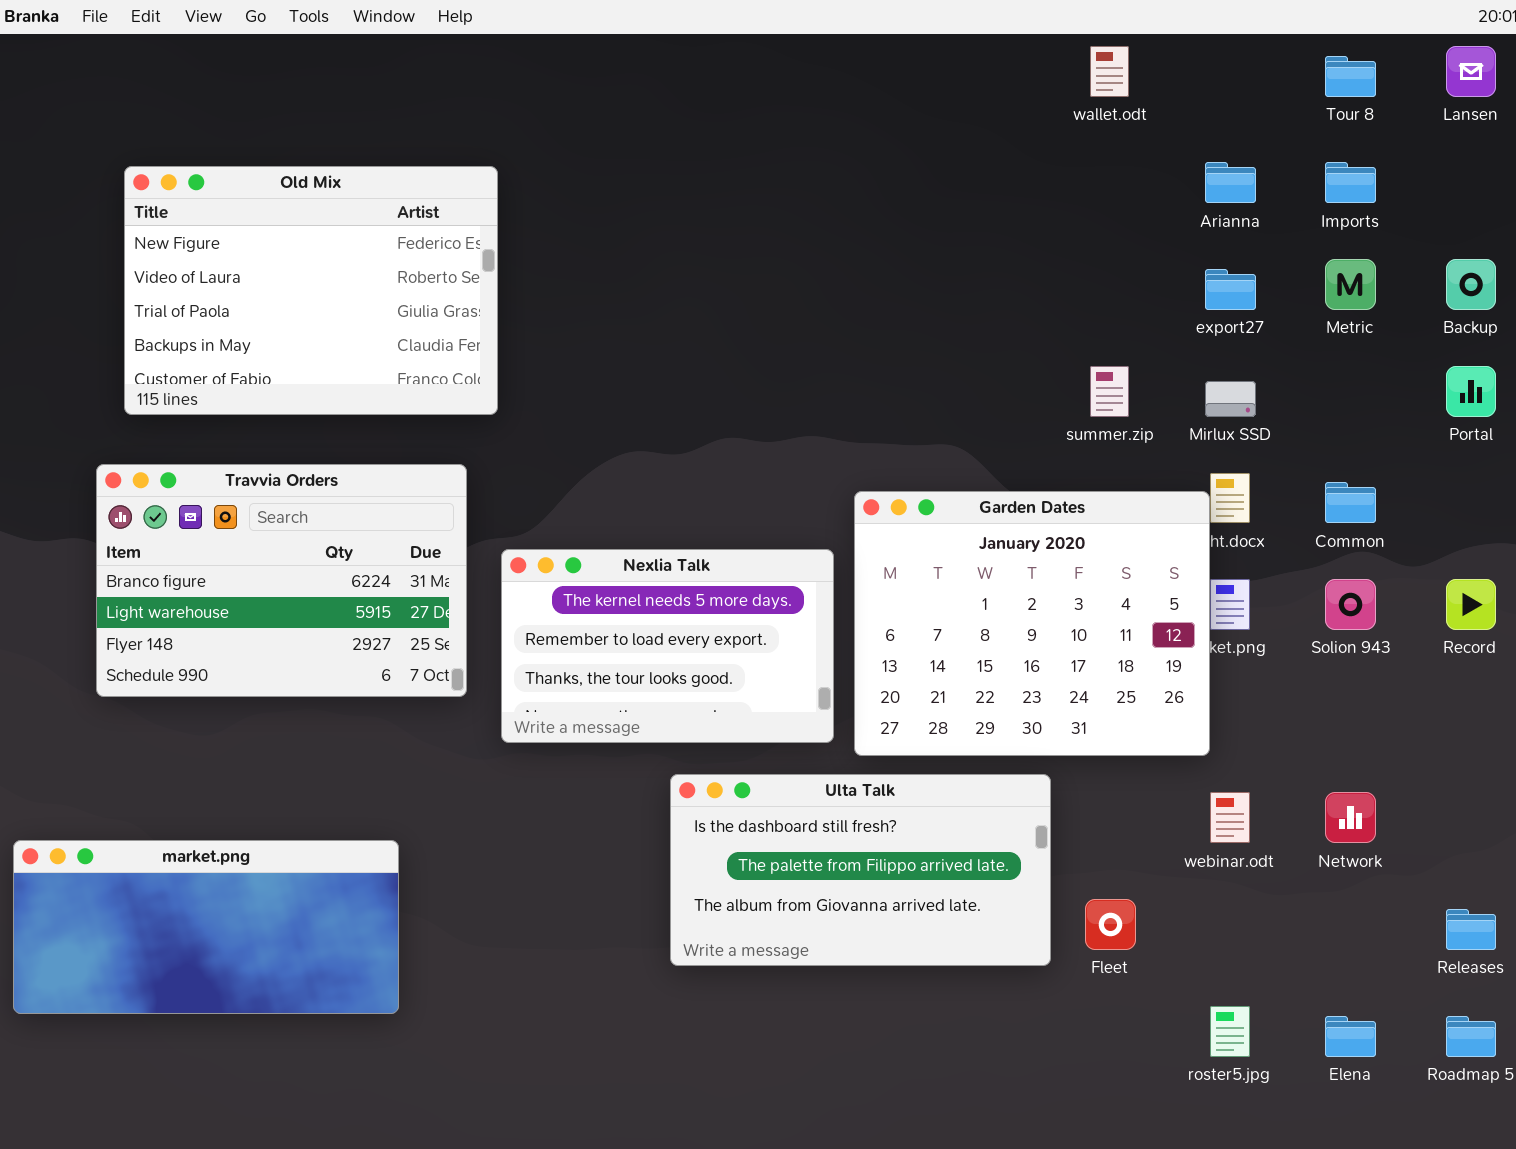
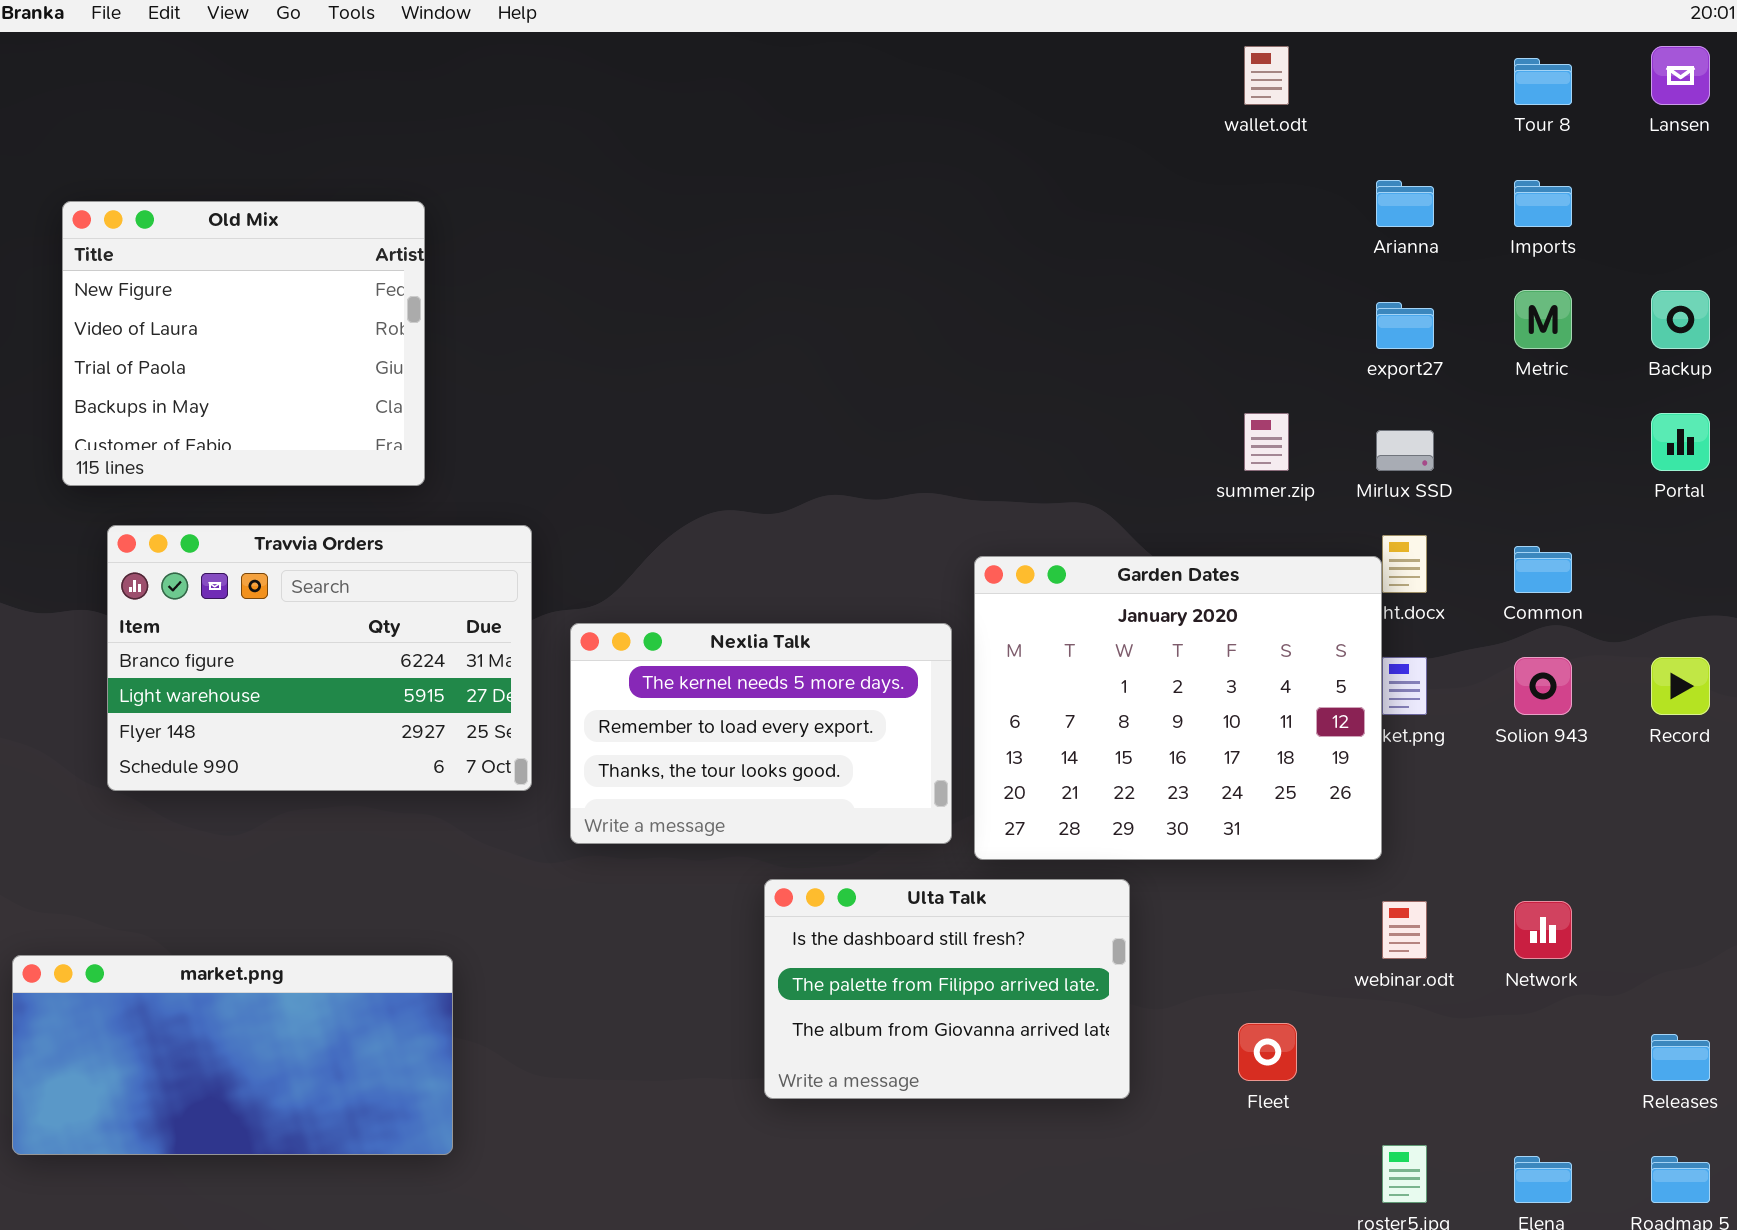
Old Mix: [124,166,498,415] -> [62,201,425,486], moved, resized
Ulta Talk: [670,774,1051,966] -> [764,879,1130,1099], resized

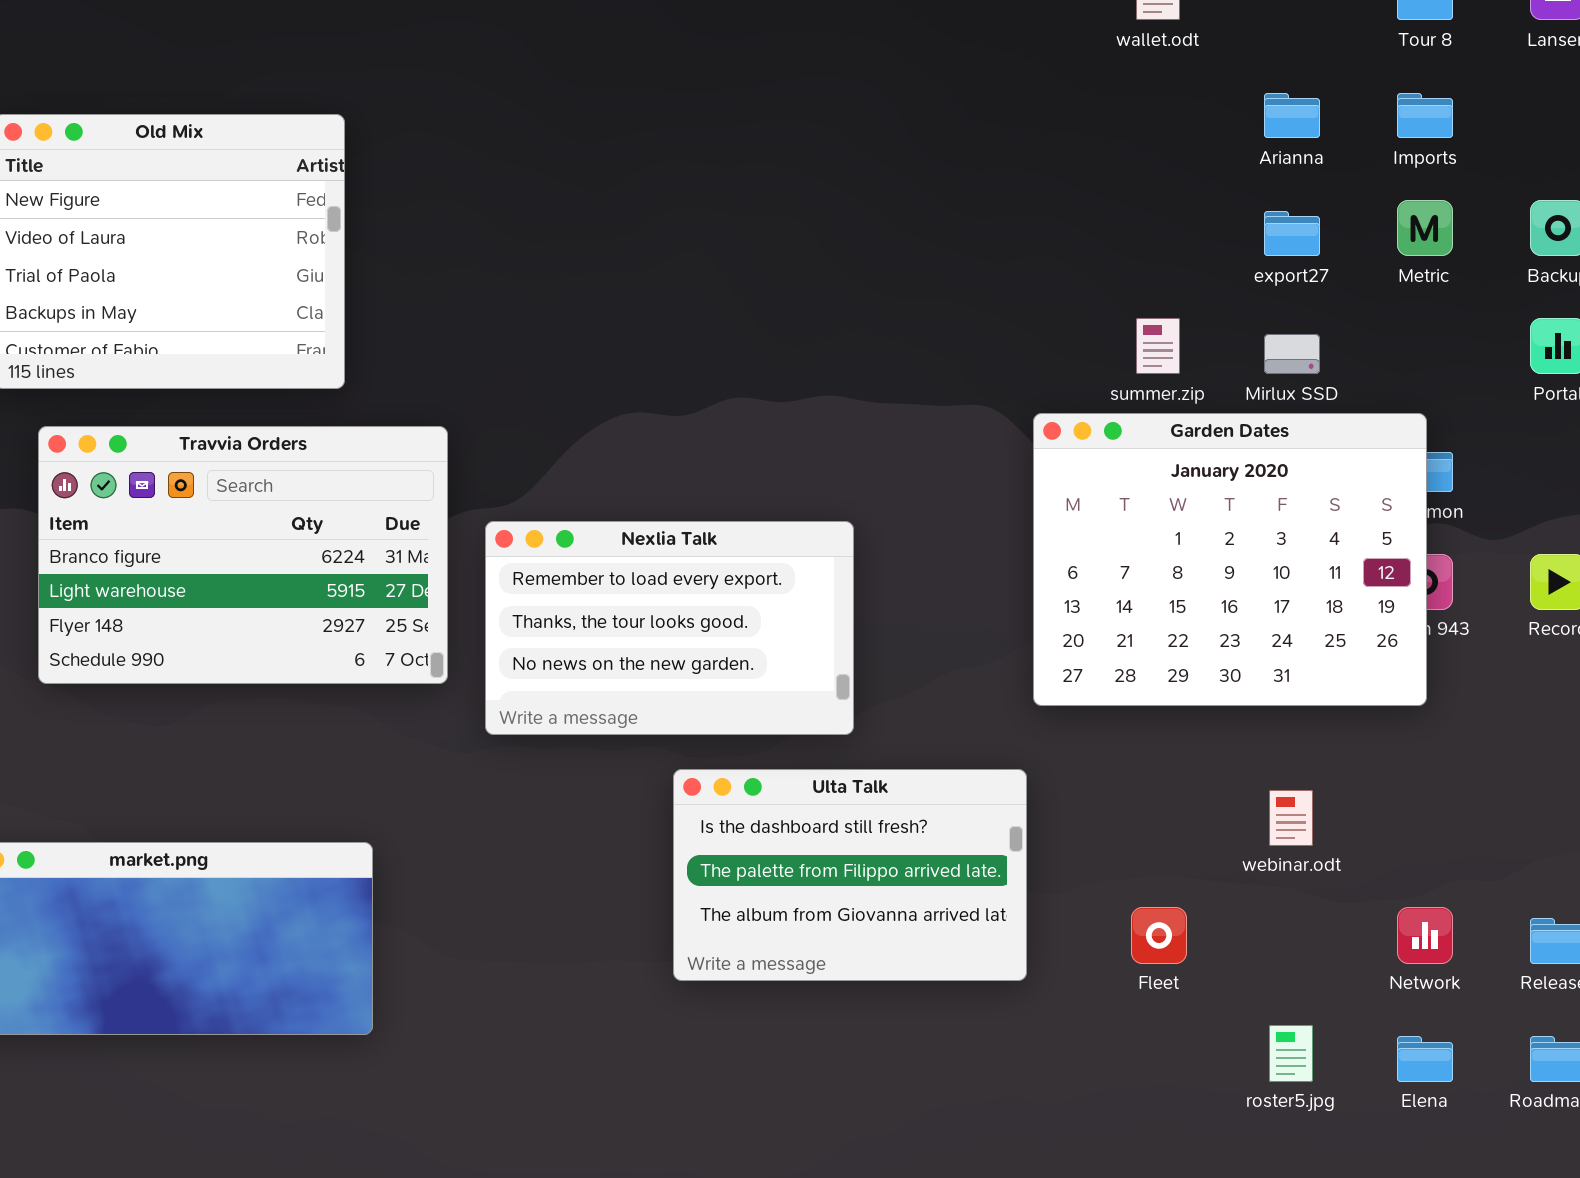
Garden Dates: [974,556,1382,860] -> [1033,413,1427,706], moved
Nexlia Talk: [570,623,952,844] -> [485,521,854,735], scrolled down 1 row
Network: [1514,901,1572,959] -> [1397,907,1453,964], moved

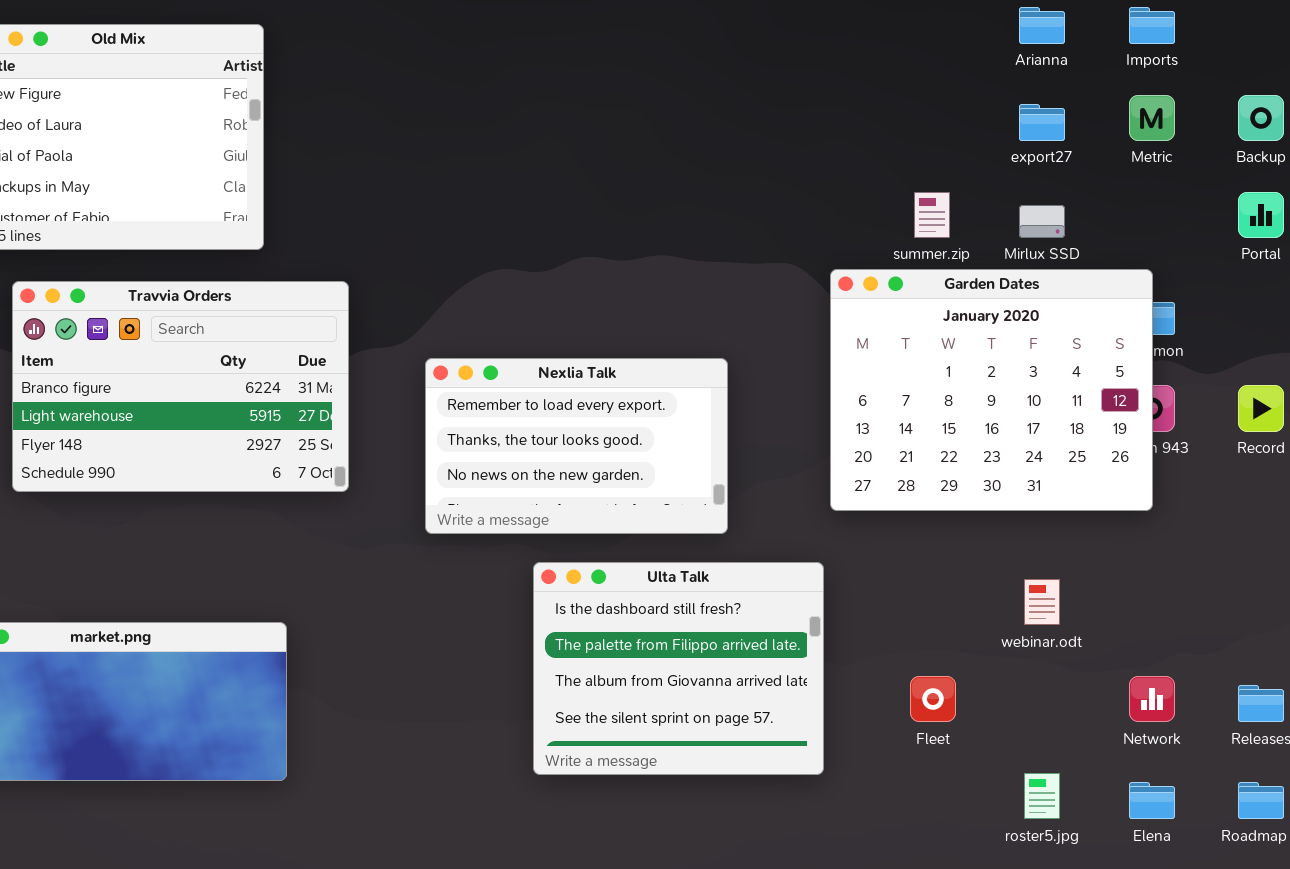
Nexlia Talk: [485,521,854,735] -> [425,358,728,534], moved
Ulta Talk: [673,769,1027,981] -> [533,562,824,775], resized

